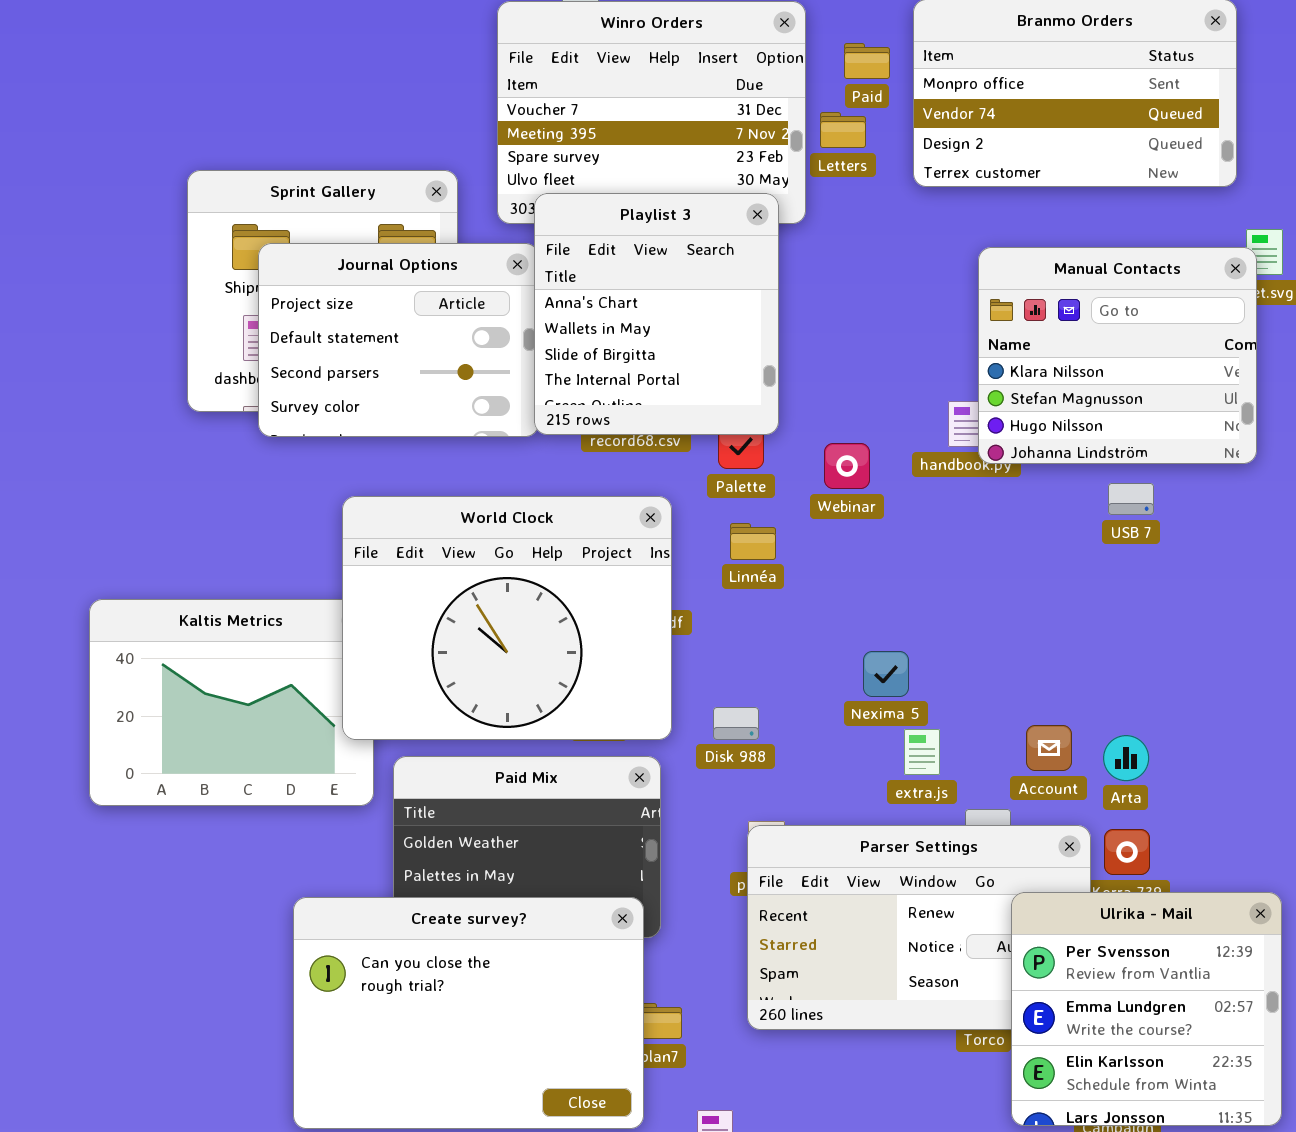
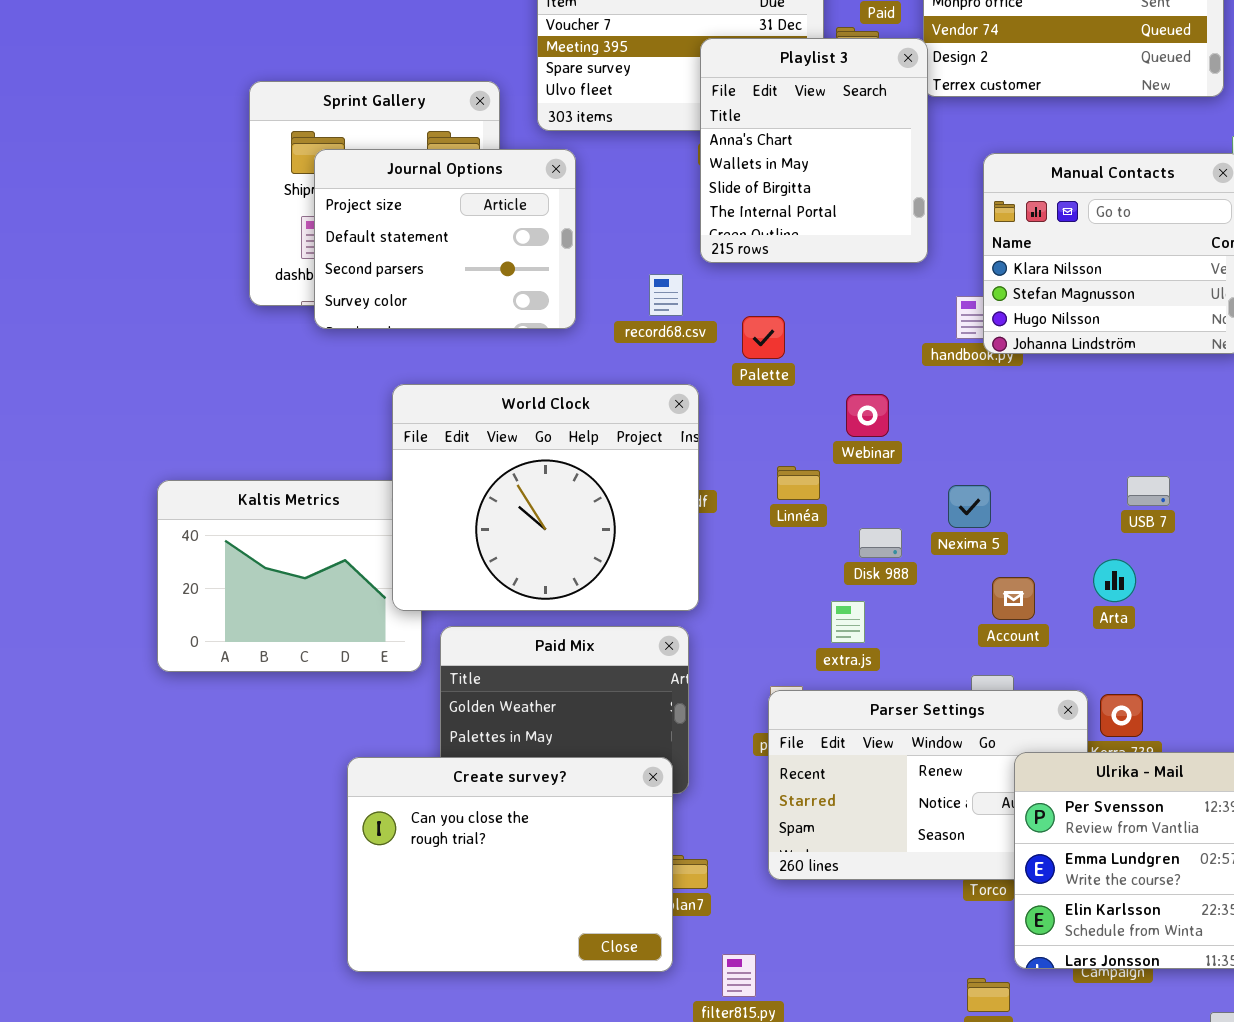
Playlist 3: [534,193,779,435] -> [700,38,928,263], moved
Webinar: [824,443,870,489] -> [846,394,889,437], moved
USB 7: [1108,483,1154,515] -> [1127,476,1170,506], moved
Linnéa: [730,523,776,560] -> [777,466,820,500], moved
Nexima 5: [863,651,909,697] -> [948,485,991,528], moved
Disk 988: [713,707,759,740] -> [859,528,902,558], moved
Account: [1026,725,1072,771] -> [992,577,1035,620], moved
extra.js: [904,729,940,775] -> [831,601,865,643], moved
Arta: [1103,735,1149,781] -> [1093,559,1136,602], moved

